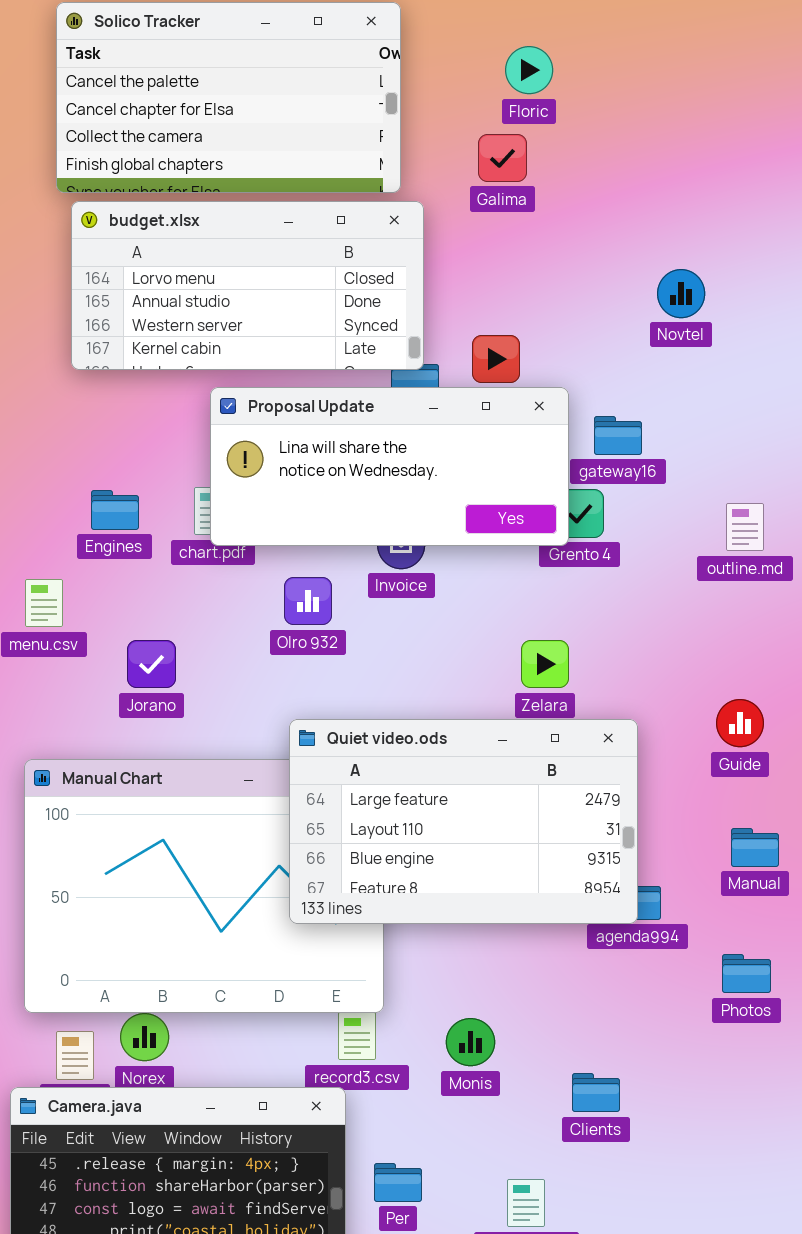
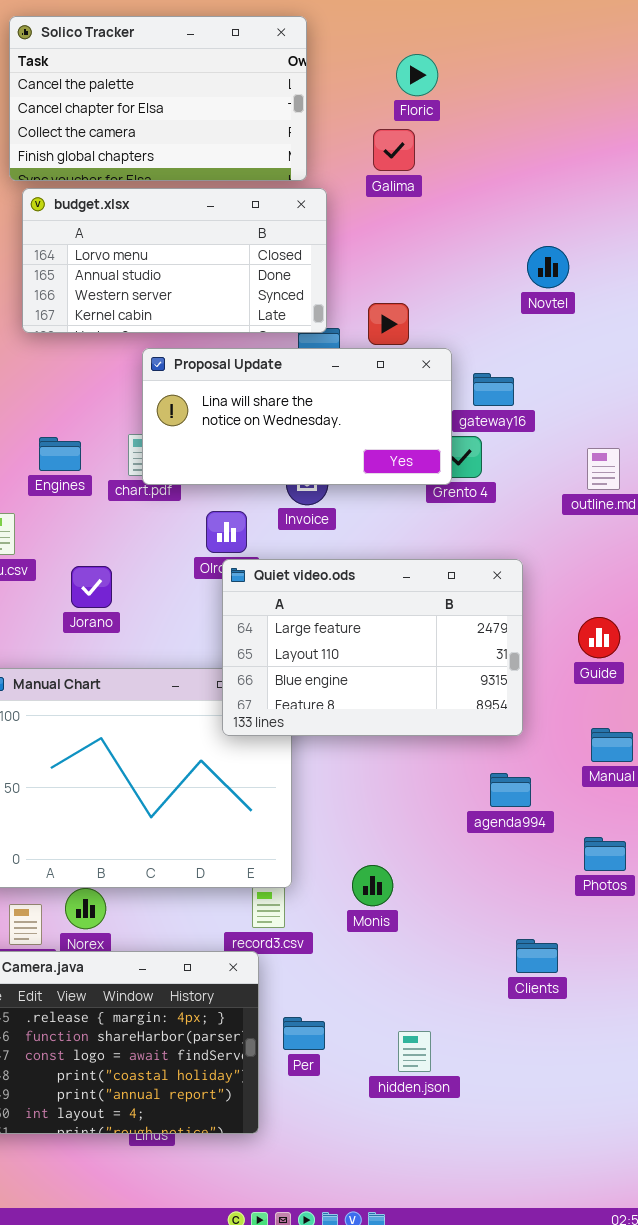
Quiet video.ods: [289,719,638,924] -> [222,559,523,736], moved
Monis: [446,1018,495,1066] -> [352,865,393,906], moved
Clients: [572,1073,620,1112] -> [516,939,558,973], moved

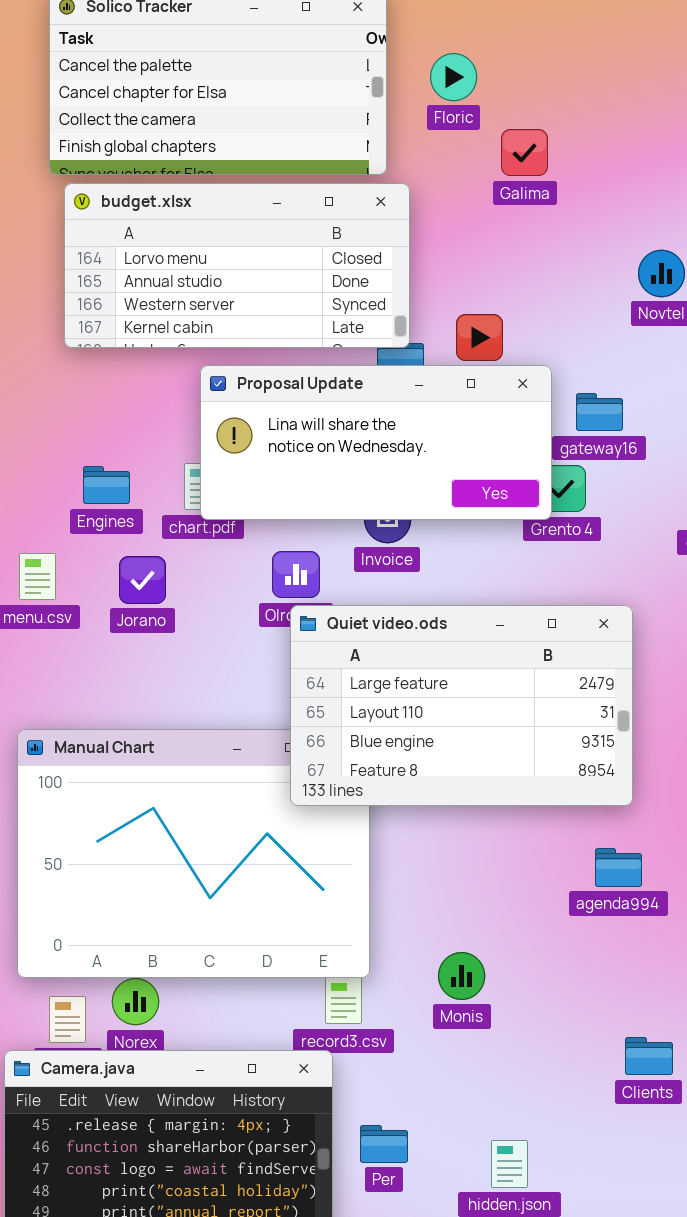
Floric: [396,54,438,96] -> [430,53,477,101], moved
Galima: [373,129,415,171] -> [501,129,548,176], moved
Jorano: [71,566,112,608] -> [119,556,166,604], moved

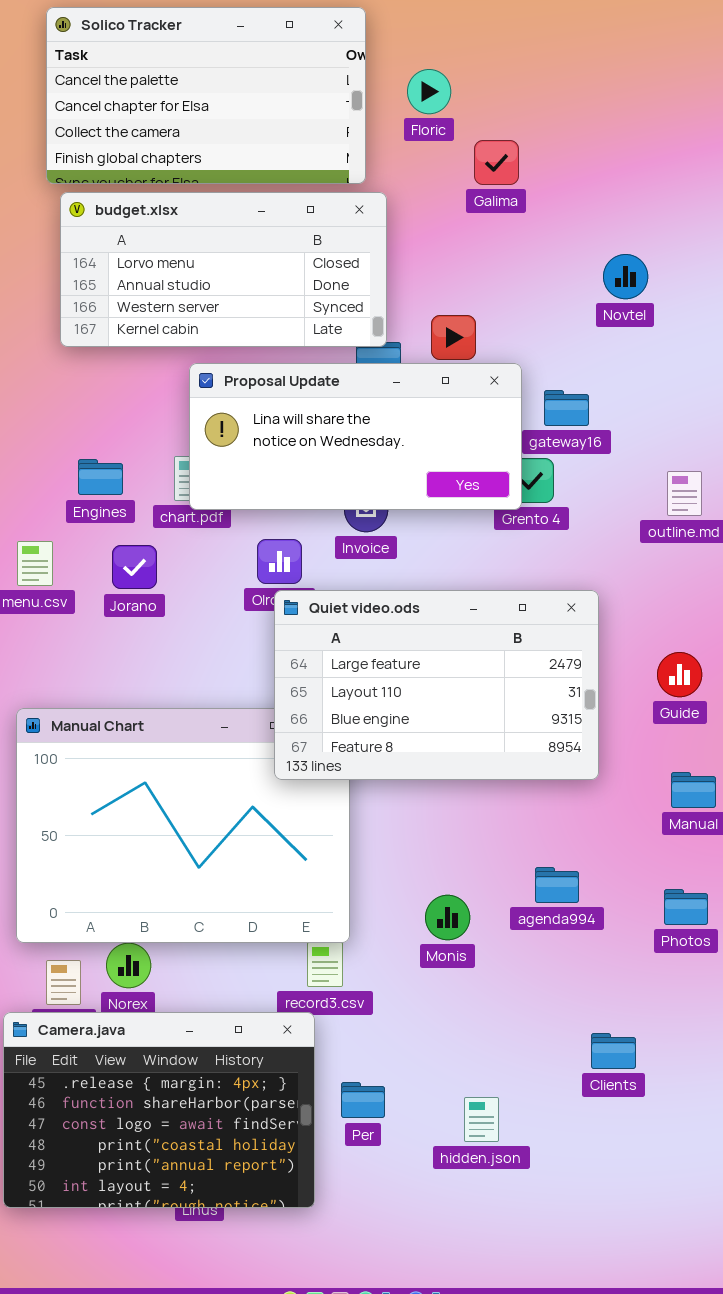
agenda994: [595,848,642,887] -> [535,867,579,903], moved
Monis: [438,952,485,1000] -> [425,895,470,940], moved
Clients: [625,1037,673,1075] -> [591,1033,636,1069], moved

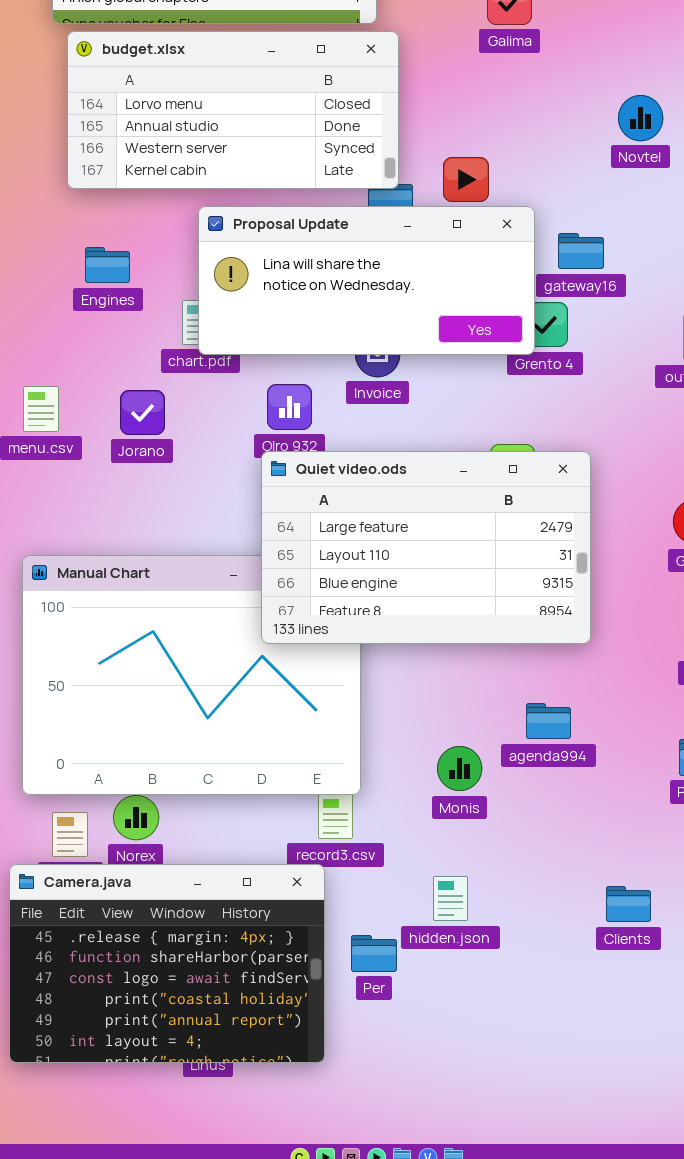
Engines: [78,459,123,495] -> [85,247,130,283], moved
Quiet video.ods: [274,590,599,780] -> [261,451,591,644], moved
agenda994: [535,867,579,903] -> [526,703,571,739], moved
hidden.json: [464,1097,499,1142] -> [433,876,468,921], moved

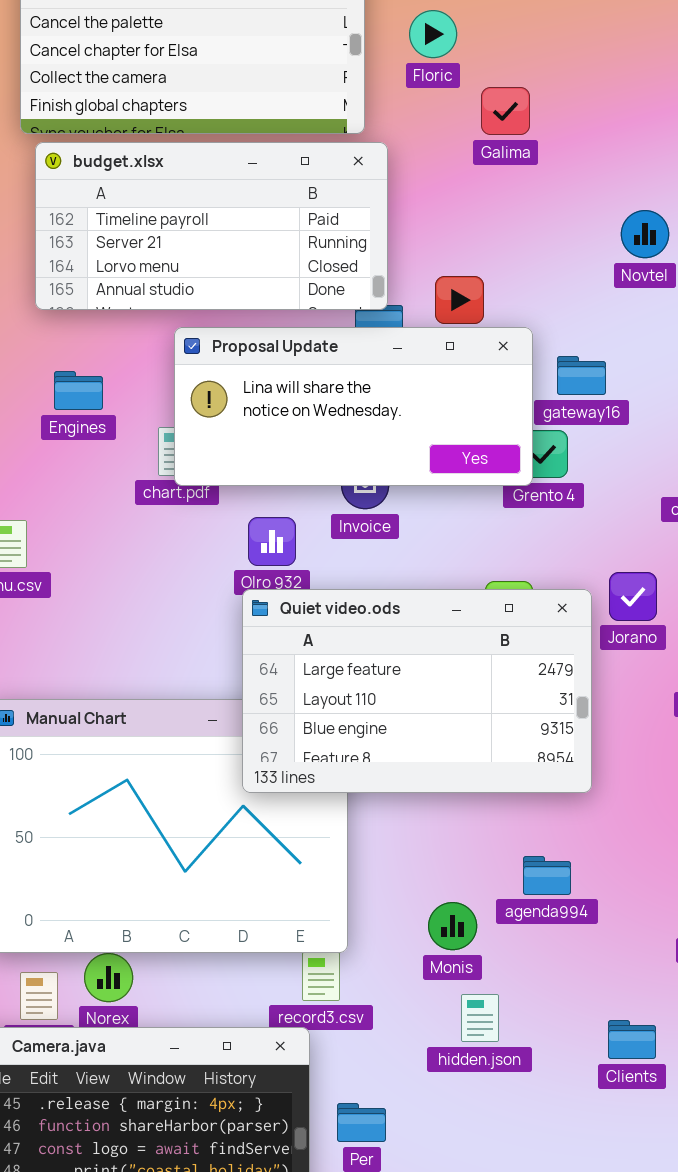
budget.xlsx: [67,31,399,189] -> [35,142,388,310], scrolled up 2 rows
Jorano: [120,390,165,435] -> [609,572,657,621], moved
hidden.json: [433,876,468,921] -> [461,994,499,1042], moved
Clients: [606,886,651,922] -> [608,1020,656,1059], moved

